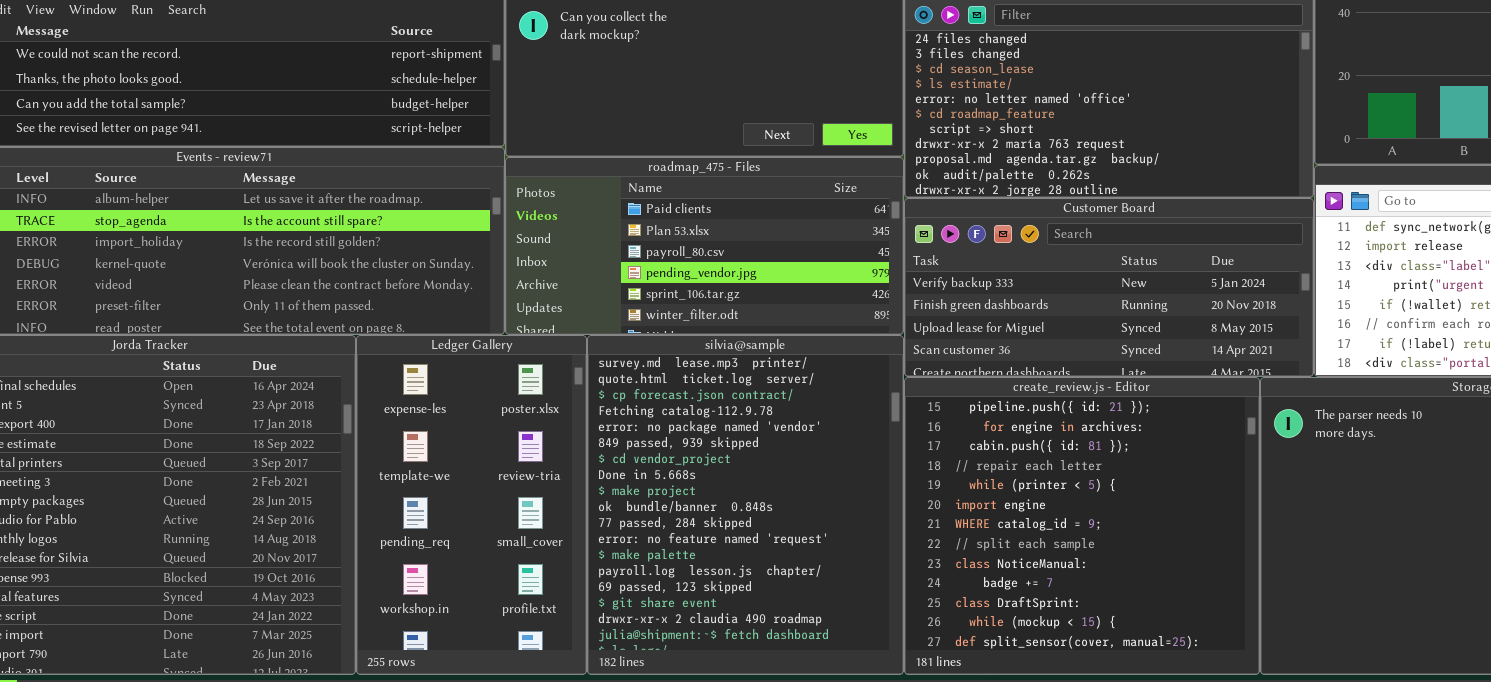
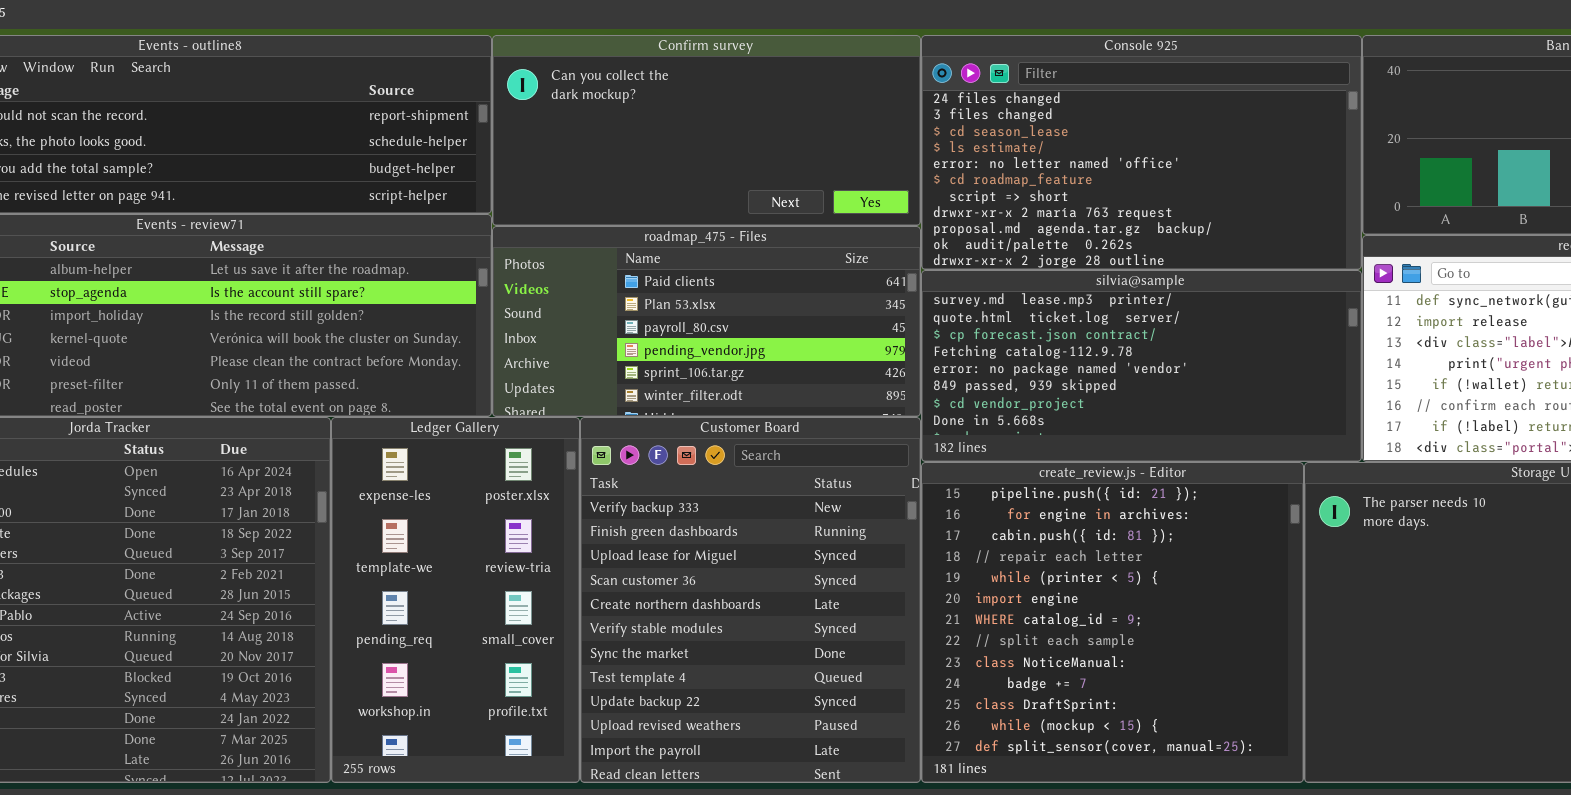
Customer Board: [904,198,1314,377] -> [580,417,921,783], moved, resized
silvia@sample: [587,335,904,675] -> [921,270,1362,462], moved, resized

